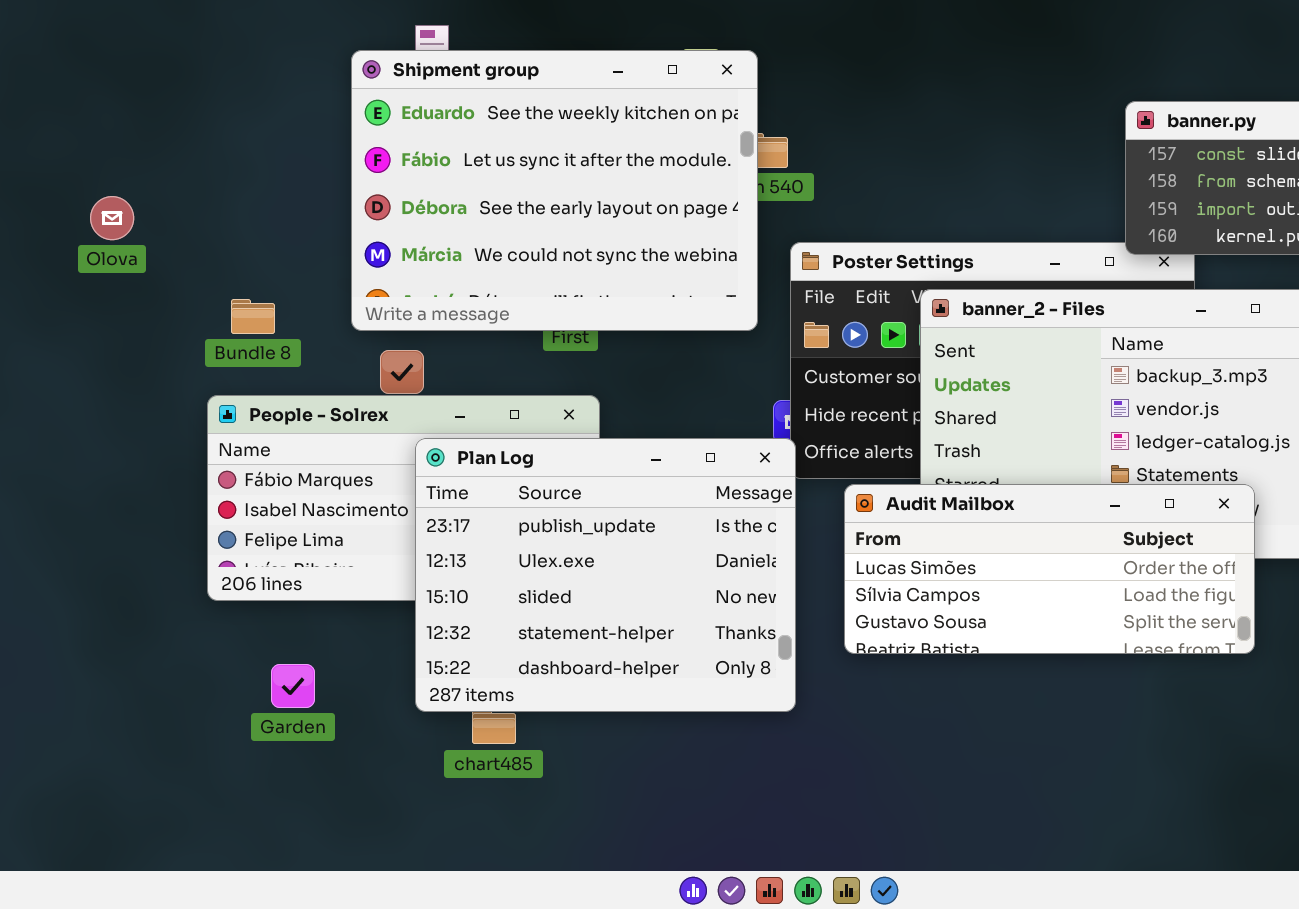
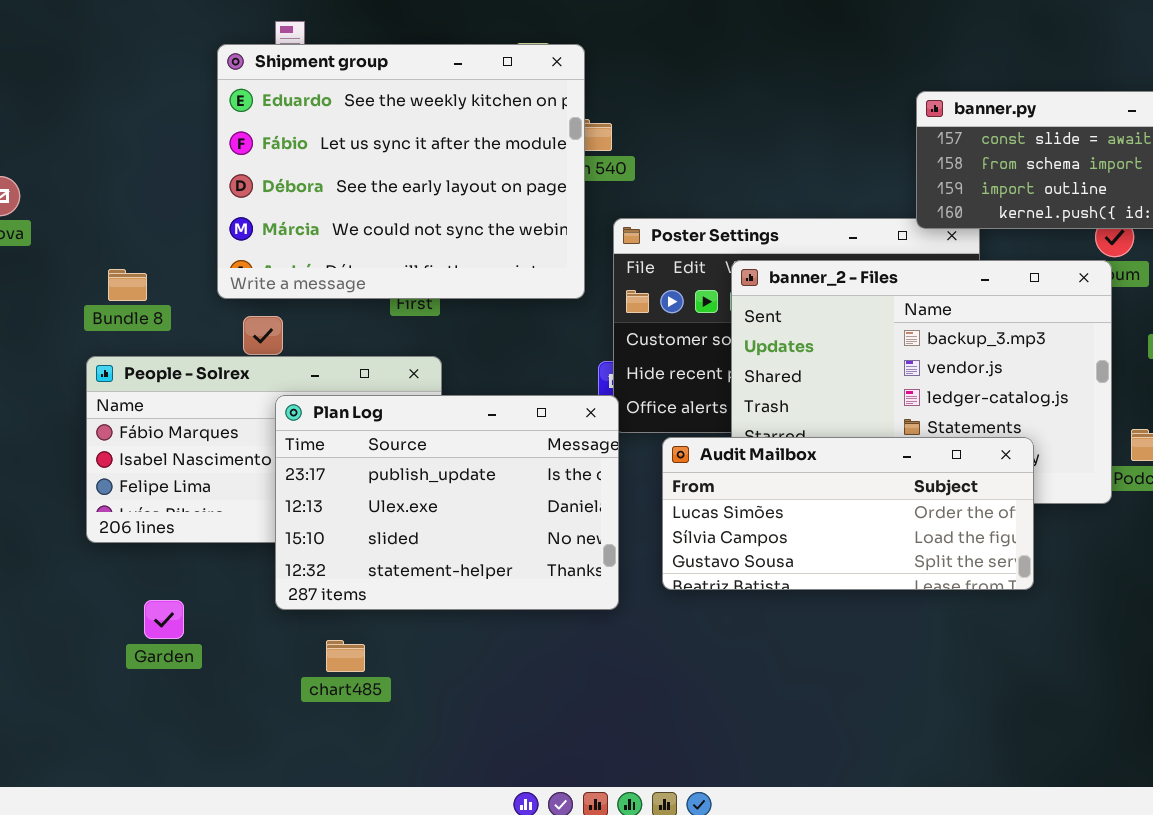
Plan Log: [415,438,796,712] -> [275,395,619,610], resized

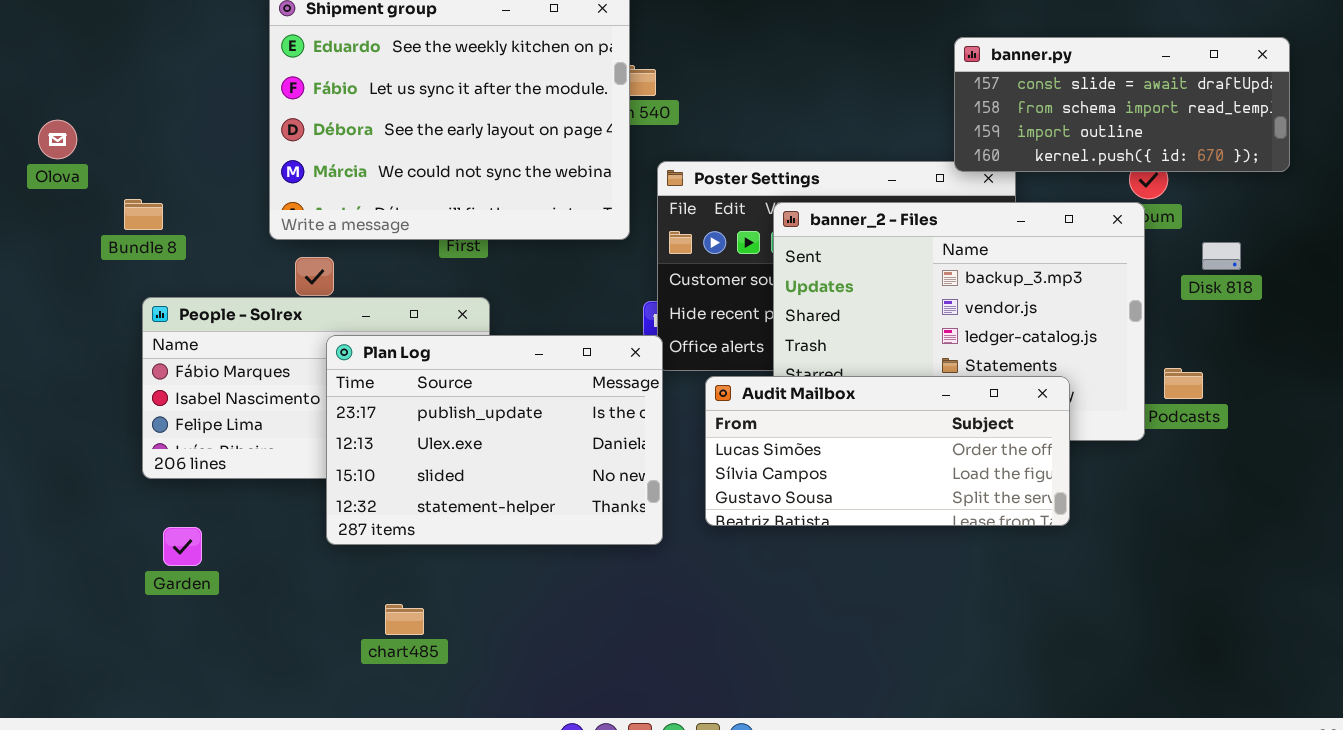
Bundle 8: [108,269,147,301] -> [124,199,163,230], moved
Garden: [144,600,184,639] -> [163,527,202,566], moved
chart485: [326,640,365,672] -> [385,604,424,635], moved

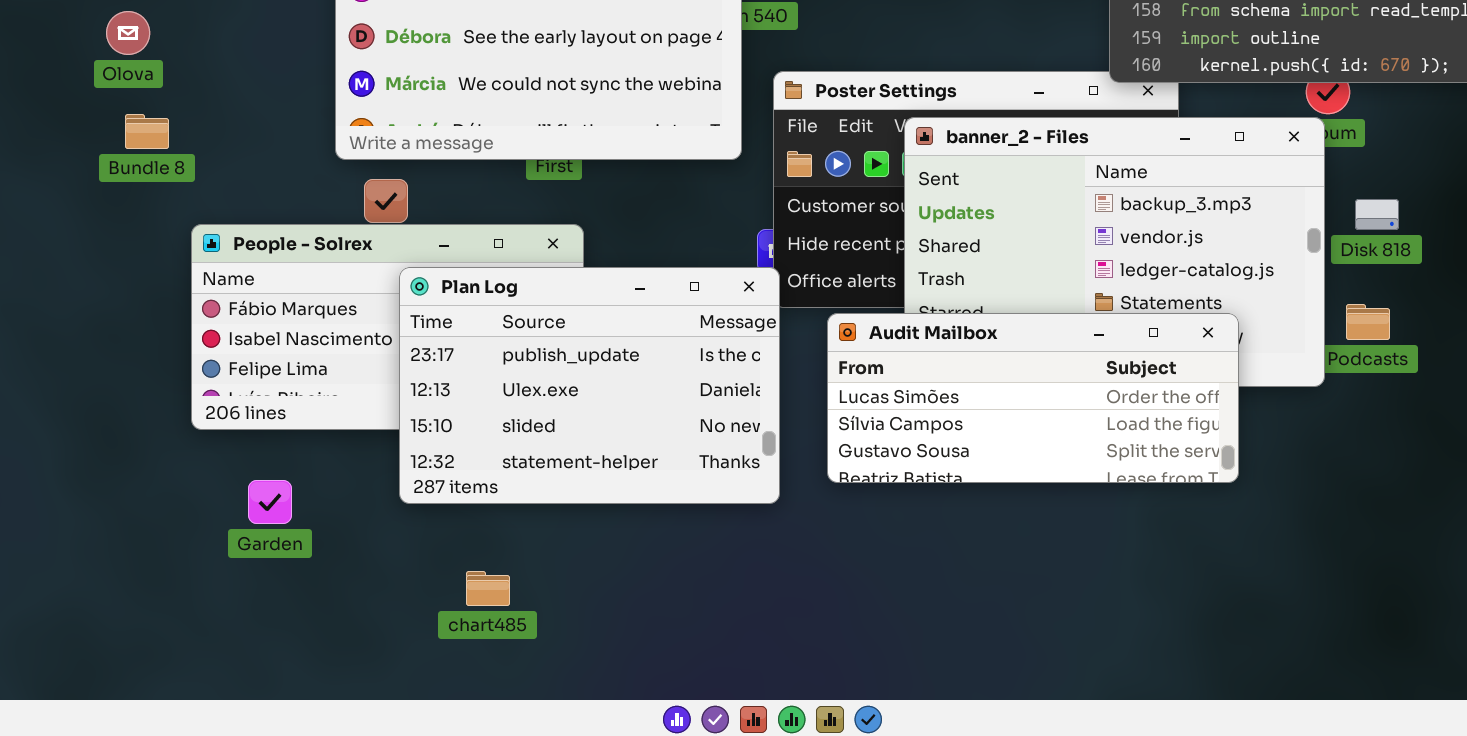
Olova: [38,120,77,159] -> [106,11,150,55], moved
Bundle 8: [124,199,163,230] -> [125,114,169,149], moved
Disk 818: [1202,242,1241,270] -> [1355,199,1399,230], moved
Garden: [163,527,202,566] -> [248,480,292,524], moved

